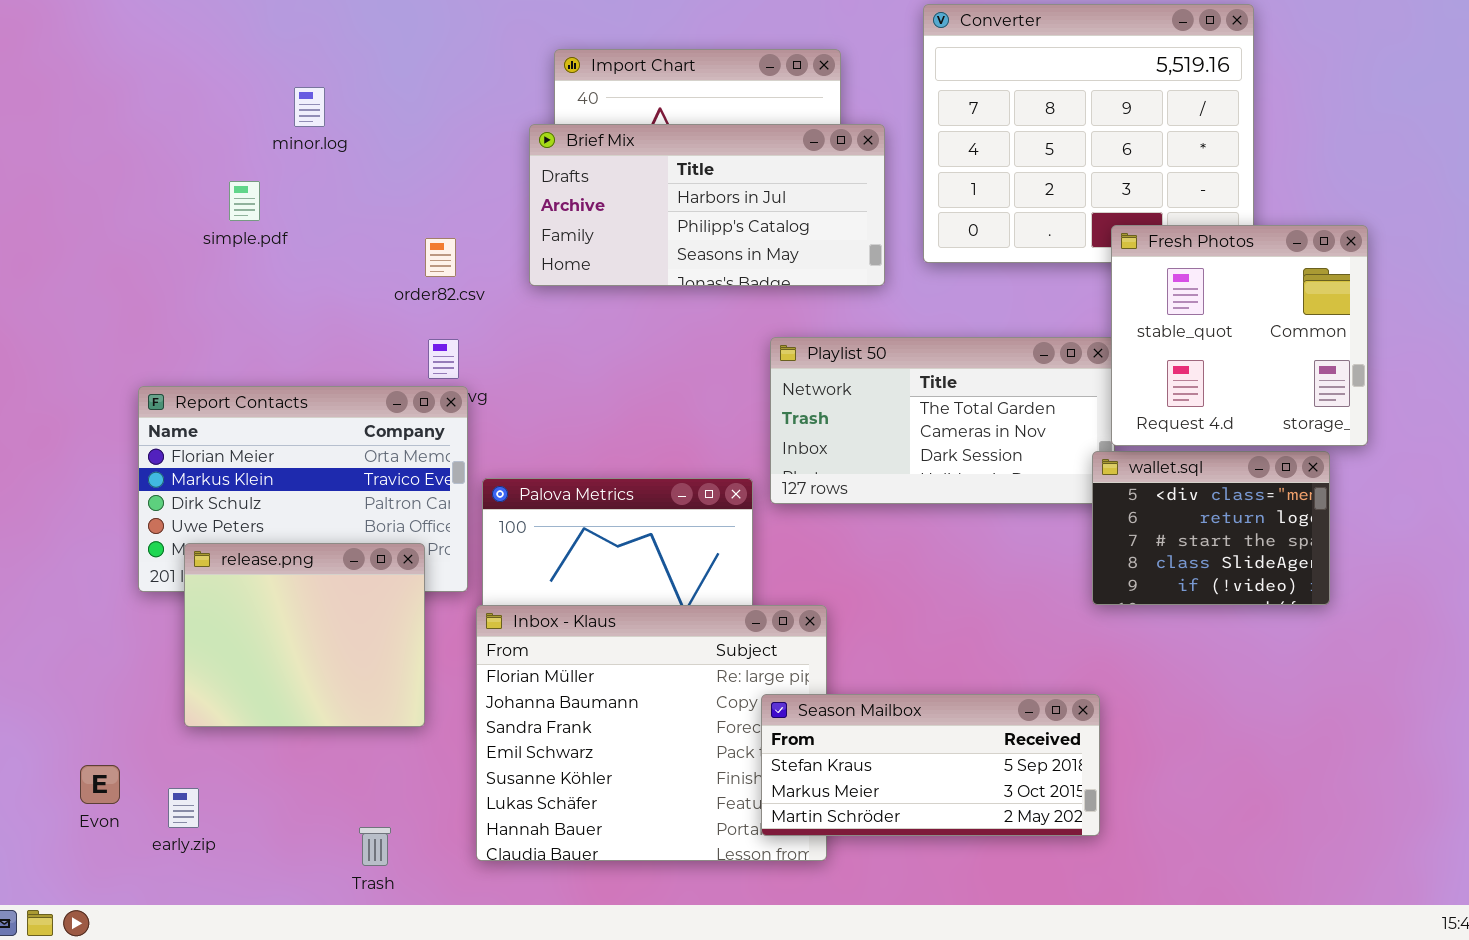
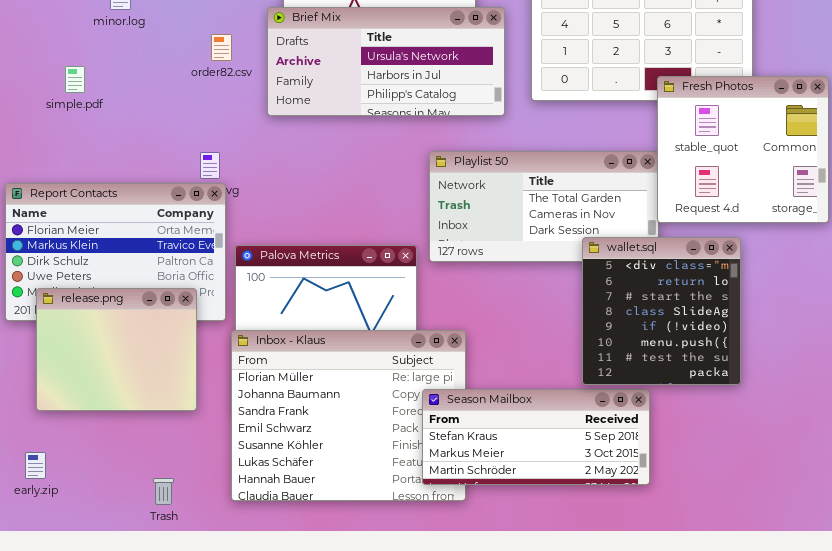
Brief Mix: [529,124,885,286] -> [267,7,505,116], scrolled up 1 row
simple.pdf: [229,181,260,221] -> [65,66,85,93], moved
order82.csv: [425,238,456,277] -> [211,34,232,61], moved
wallet.sql: [1092,451,1330,605] -> [582,237,741,385], moved, resized

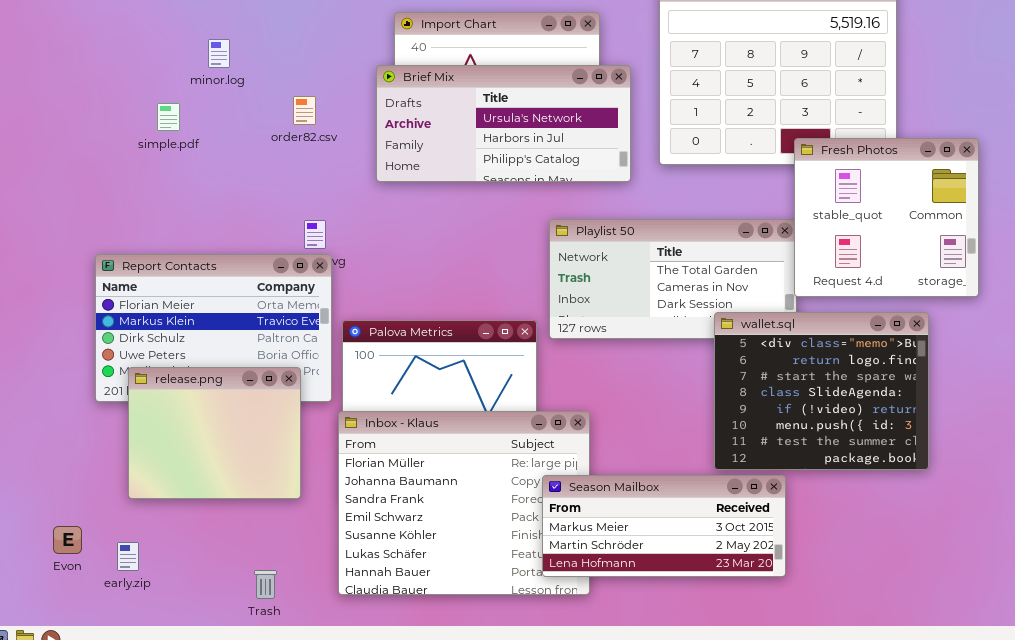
order82.csv: [211,34,232,61] -> [293,96,316,125], moved
simple.pdf: [65,66,85,93] -> [157,103,180,131], moved
wallet.sql: [582,237,741,385] -> [714,312,929,470], resized
Season Mailbox: [422,389,650,485] -> [542,475,786,577], scrolled down 1 row

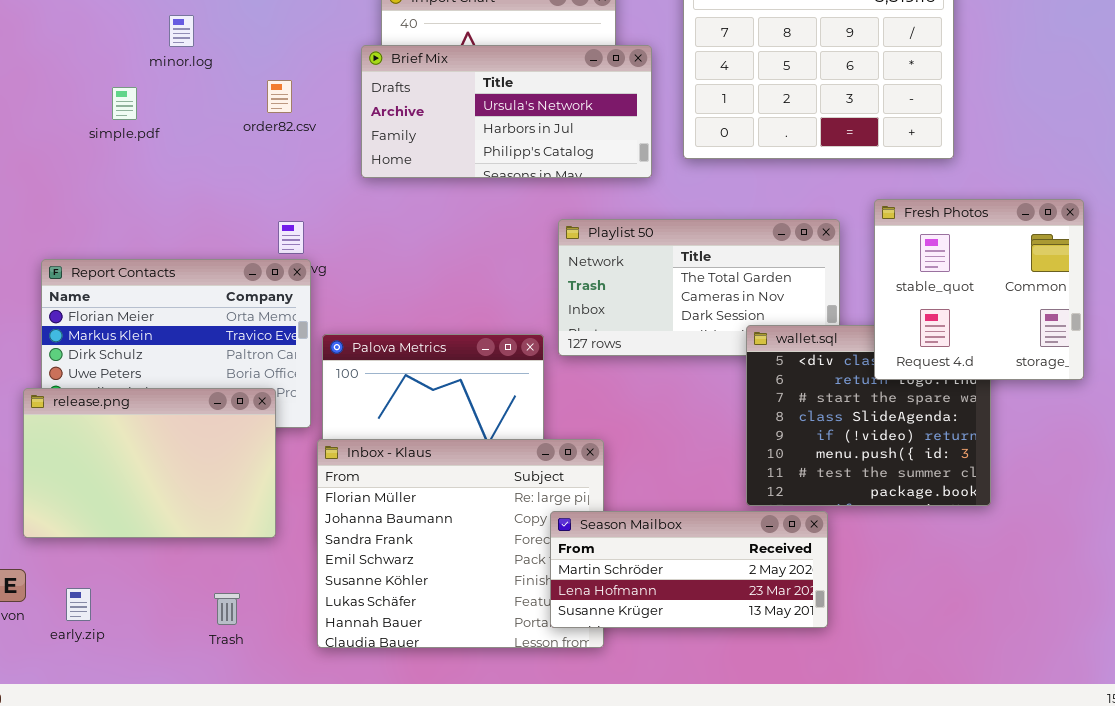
Fresh Photos: [794,138,979,297] -> [874,199,1084,380], moved
release.png: [128,367,301,499] -> [23,388,276,538], resized
Season Mailbox: [542,475,786,577] -> [550,511,828,628], scrolled down 1 row
Trash: [254,570,277,599] -> [214,593,240,625], moved

